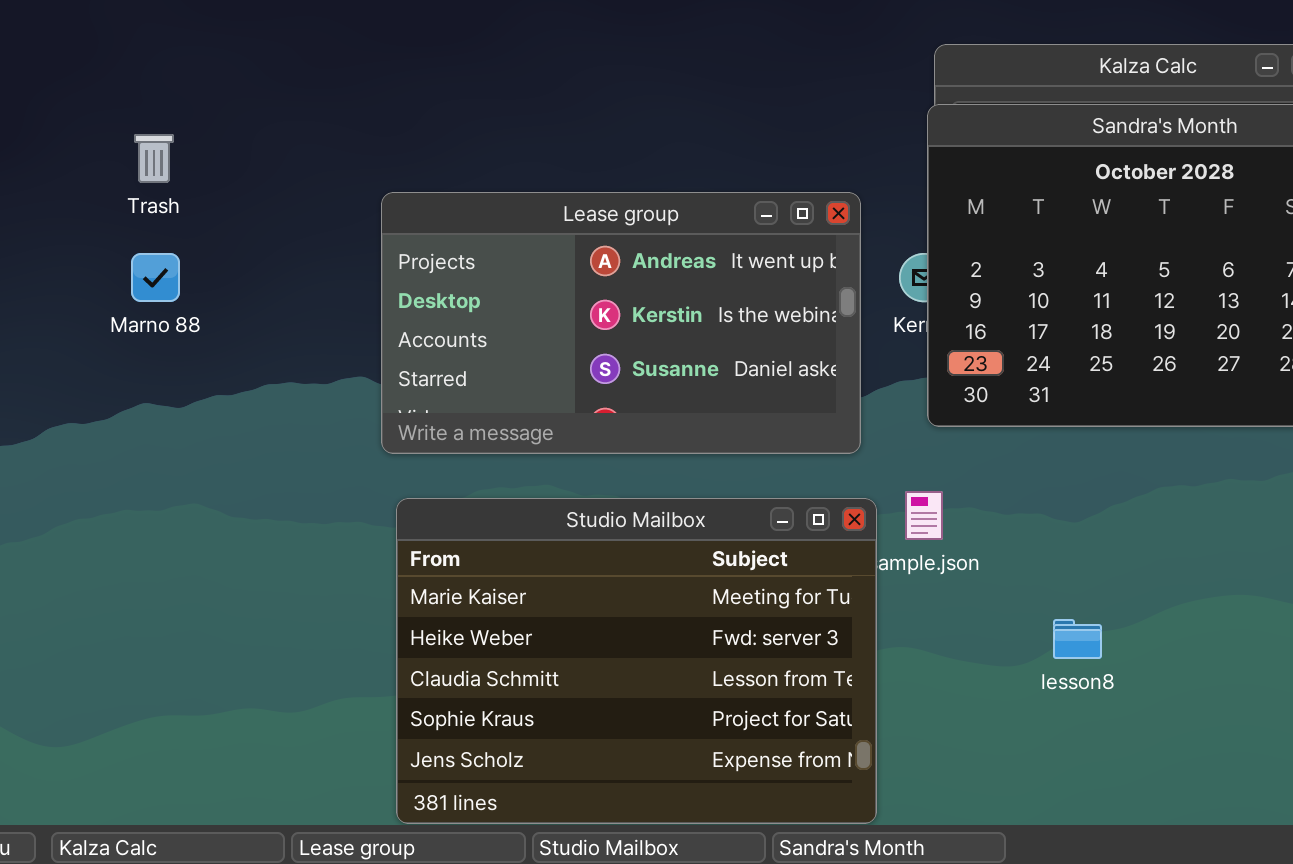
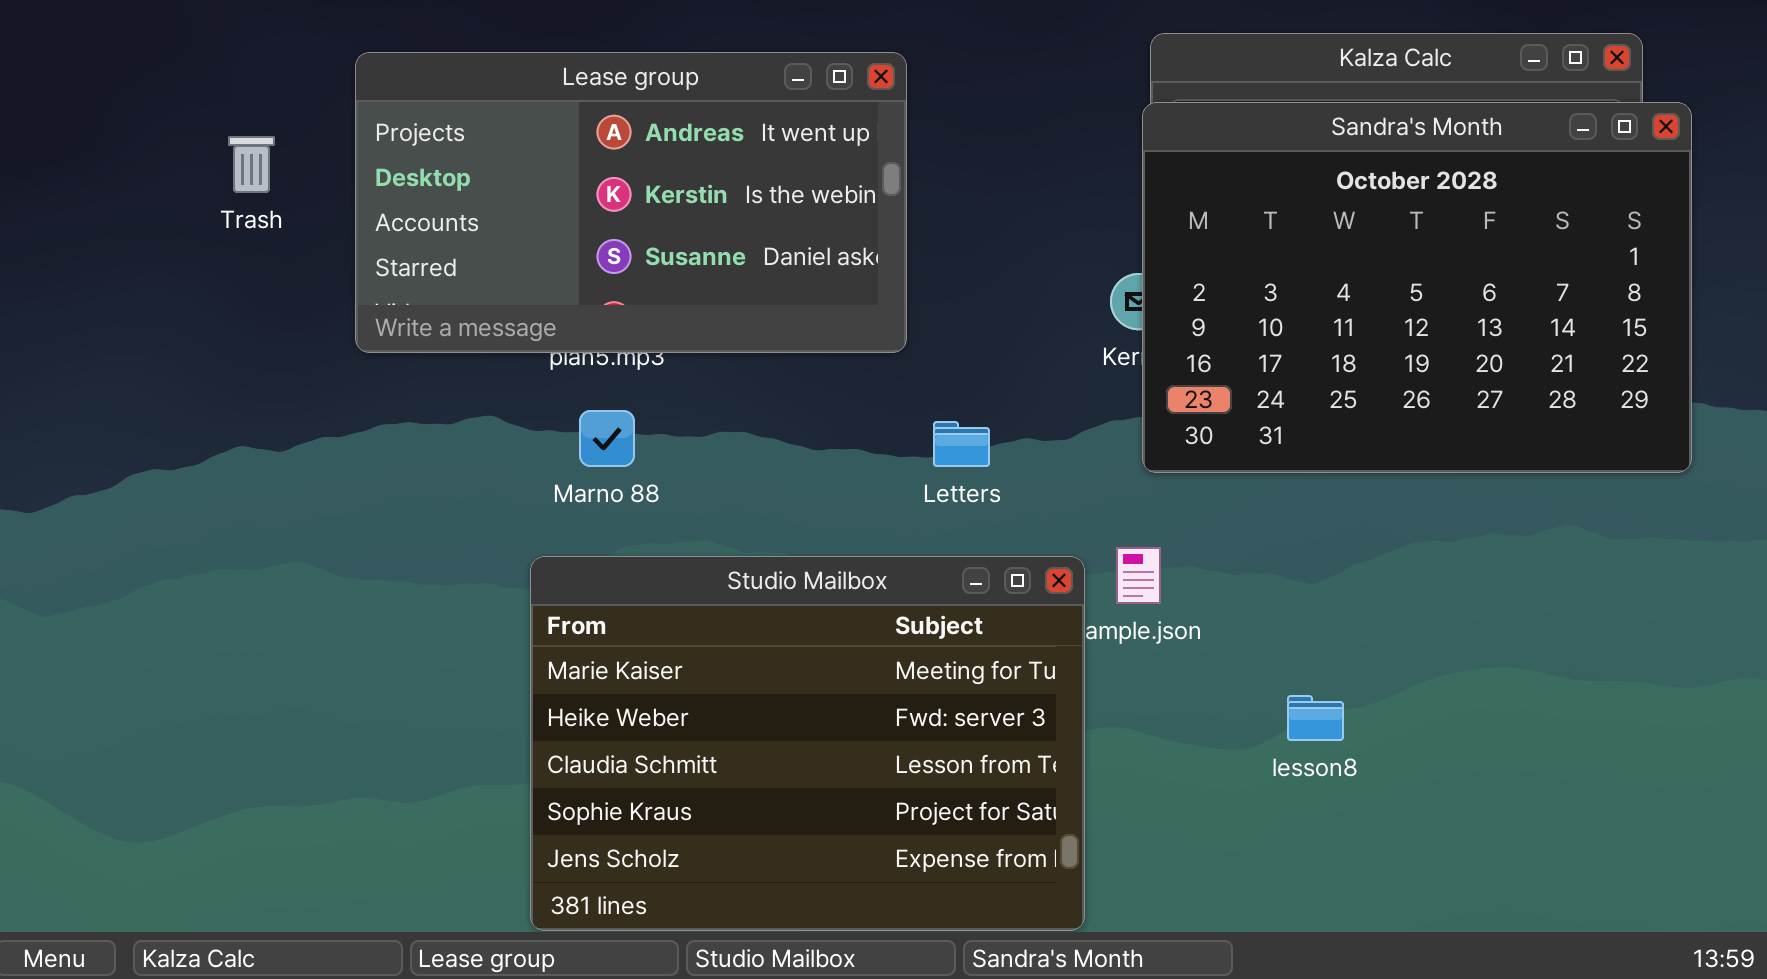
Lease group: [381,192,861,454] -> [355,52,907,353], moved
Marno 88: [131,253,180,302] -> [579,410,635,467], moved

